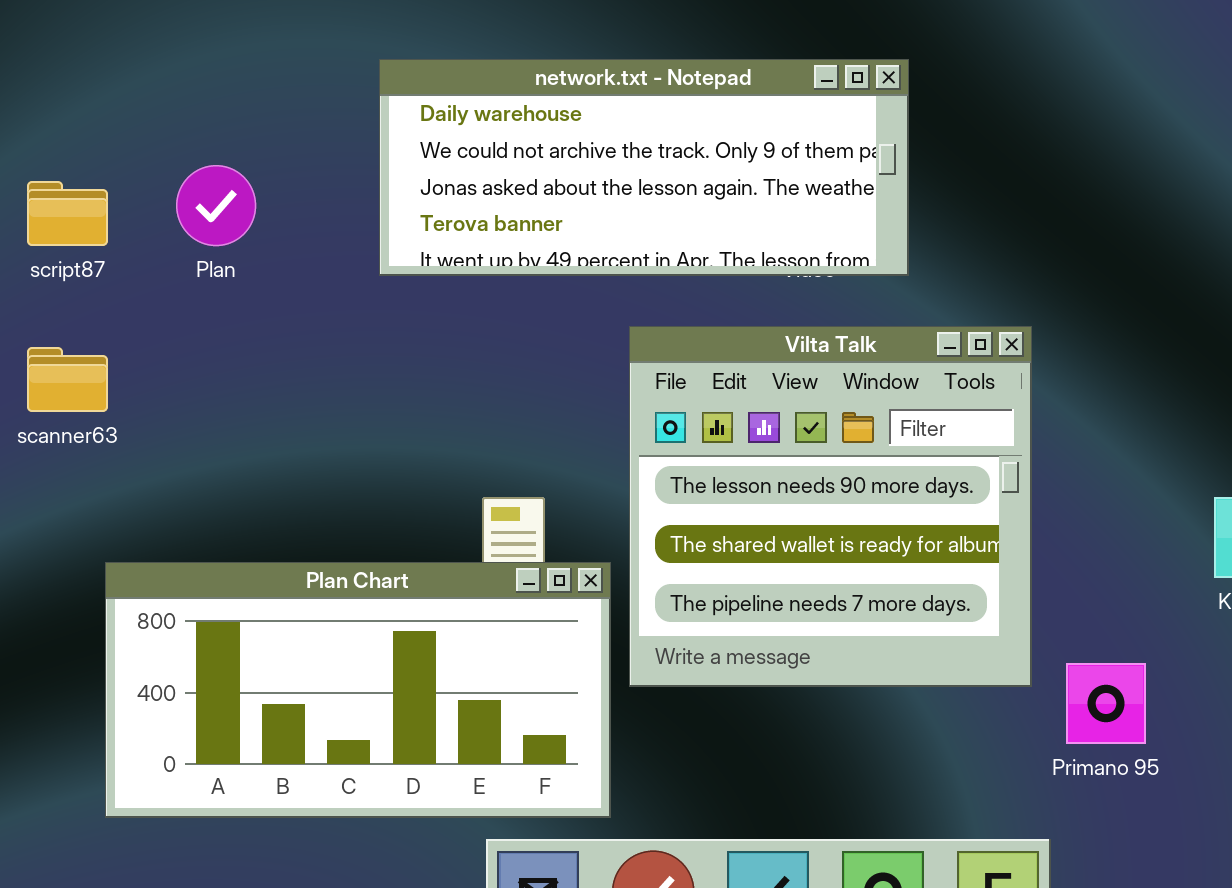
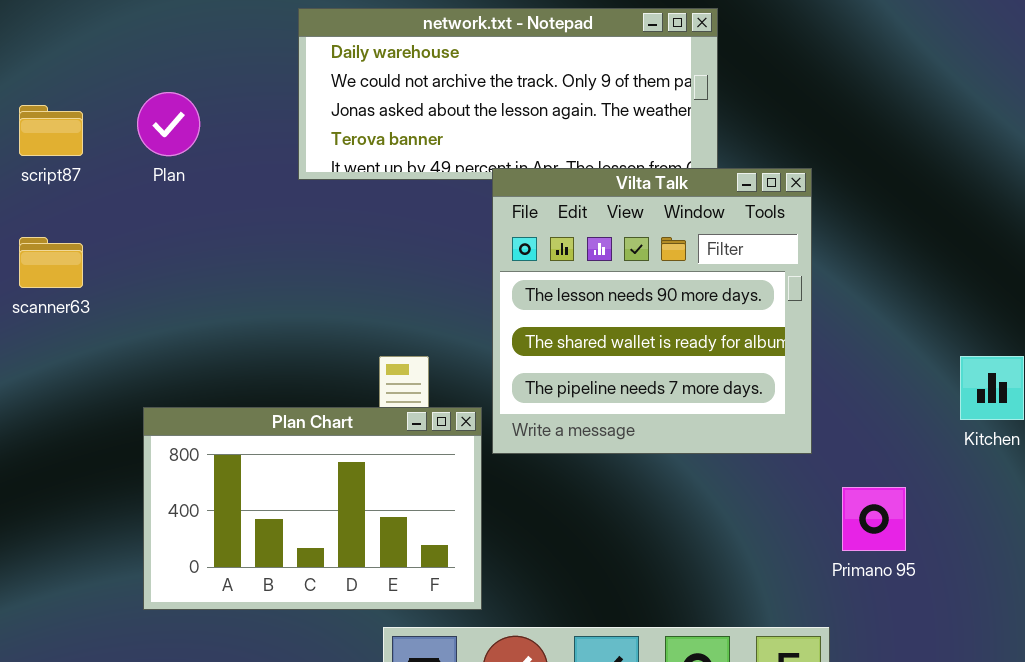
Vilta Talk: [629,326,1032,687] -> [492,168,812,454], moved
Plan Chart: [105,562,611,818] -> [143,407,482,610], resized

